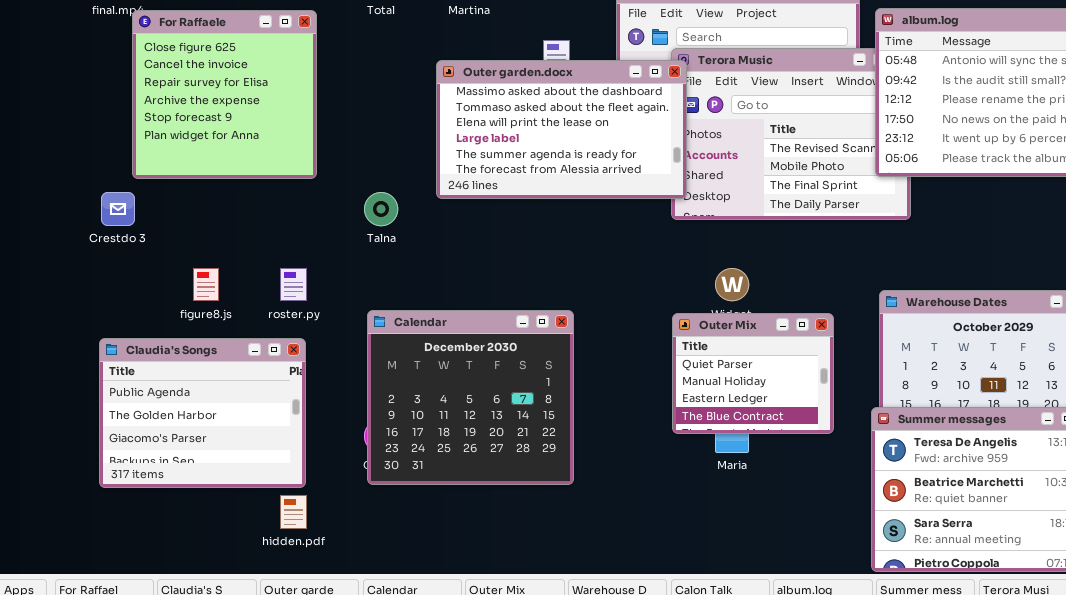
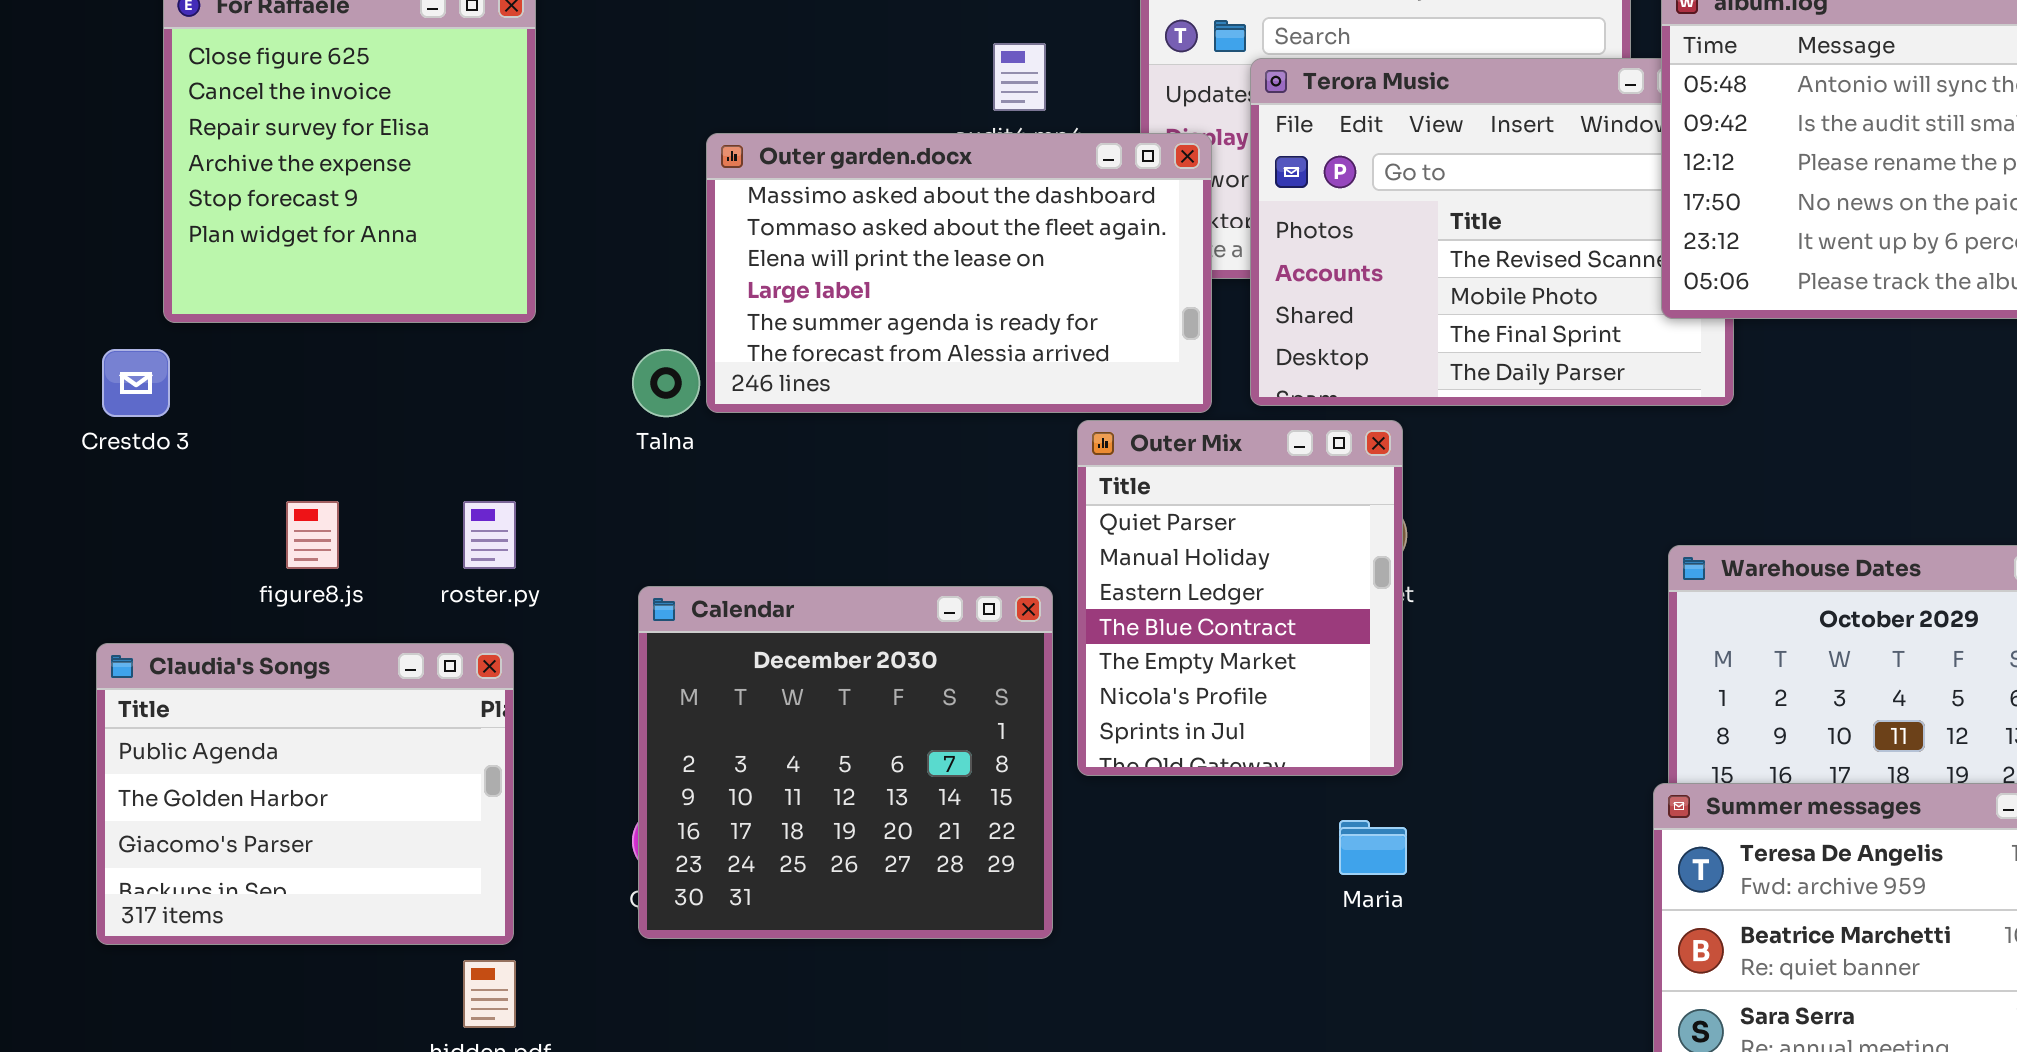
Outer garden.docx: [436,60,687,199] -> [706,133,1212,413], moved
Outer Mix: [672,313,834,434] -> [1077,420,1403,776], moved, resized

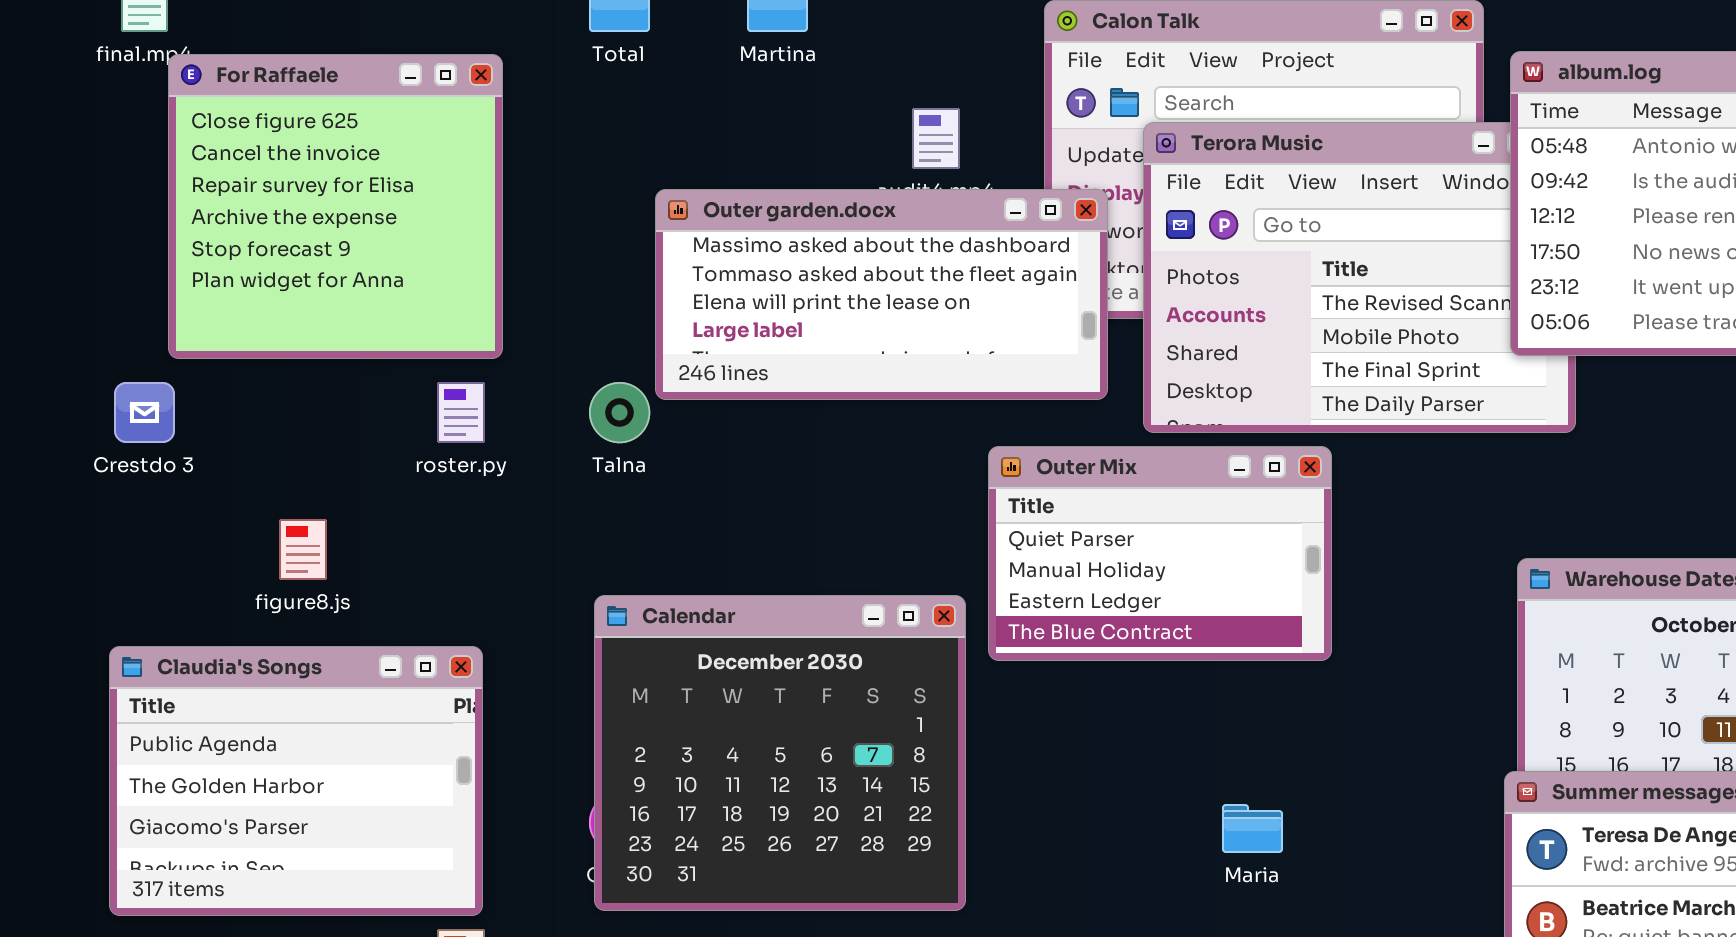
Outer garden.docx: [706,133,1212,413] -> [655,189,1108,400], resized
Outer Mix: [1077,420,1403,776] -> [988,446,1332,661], resized
roster.py: [463,501,516,569] -> [437,382,485,443], moved

